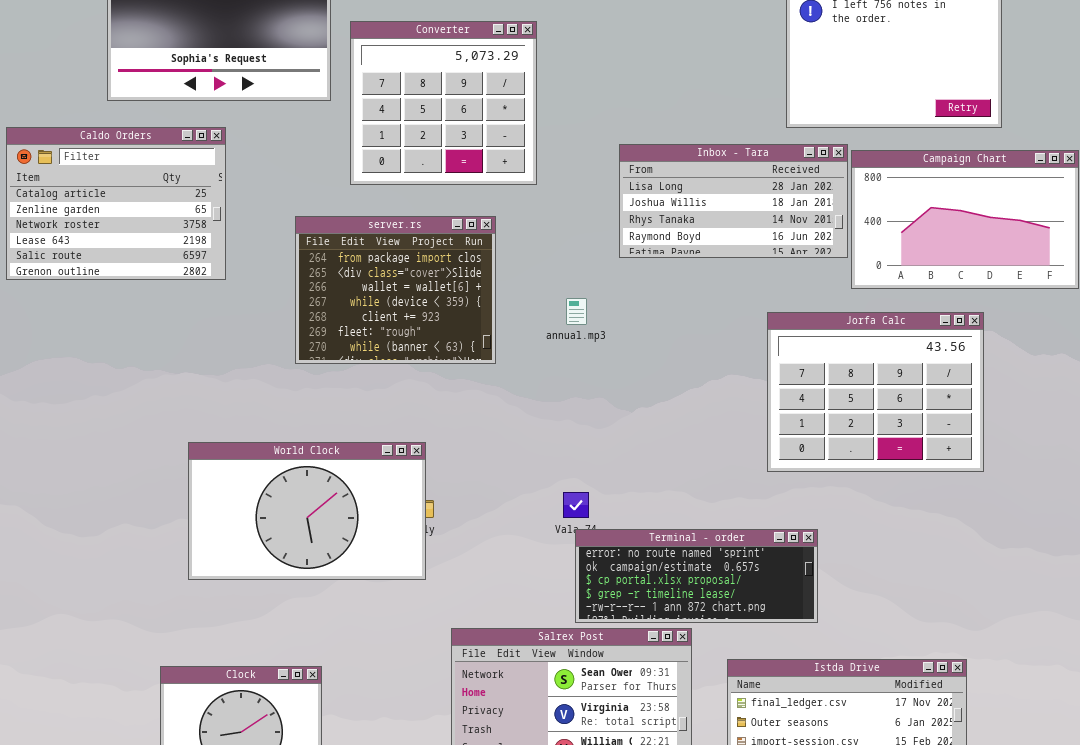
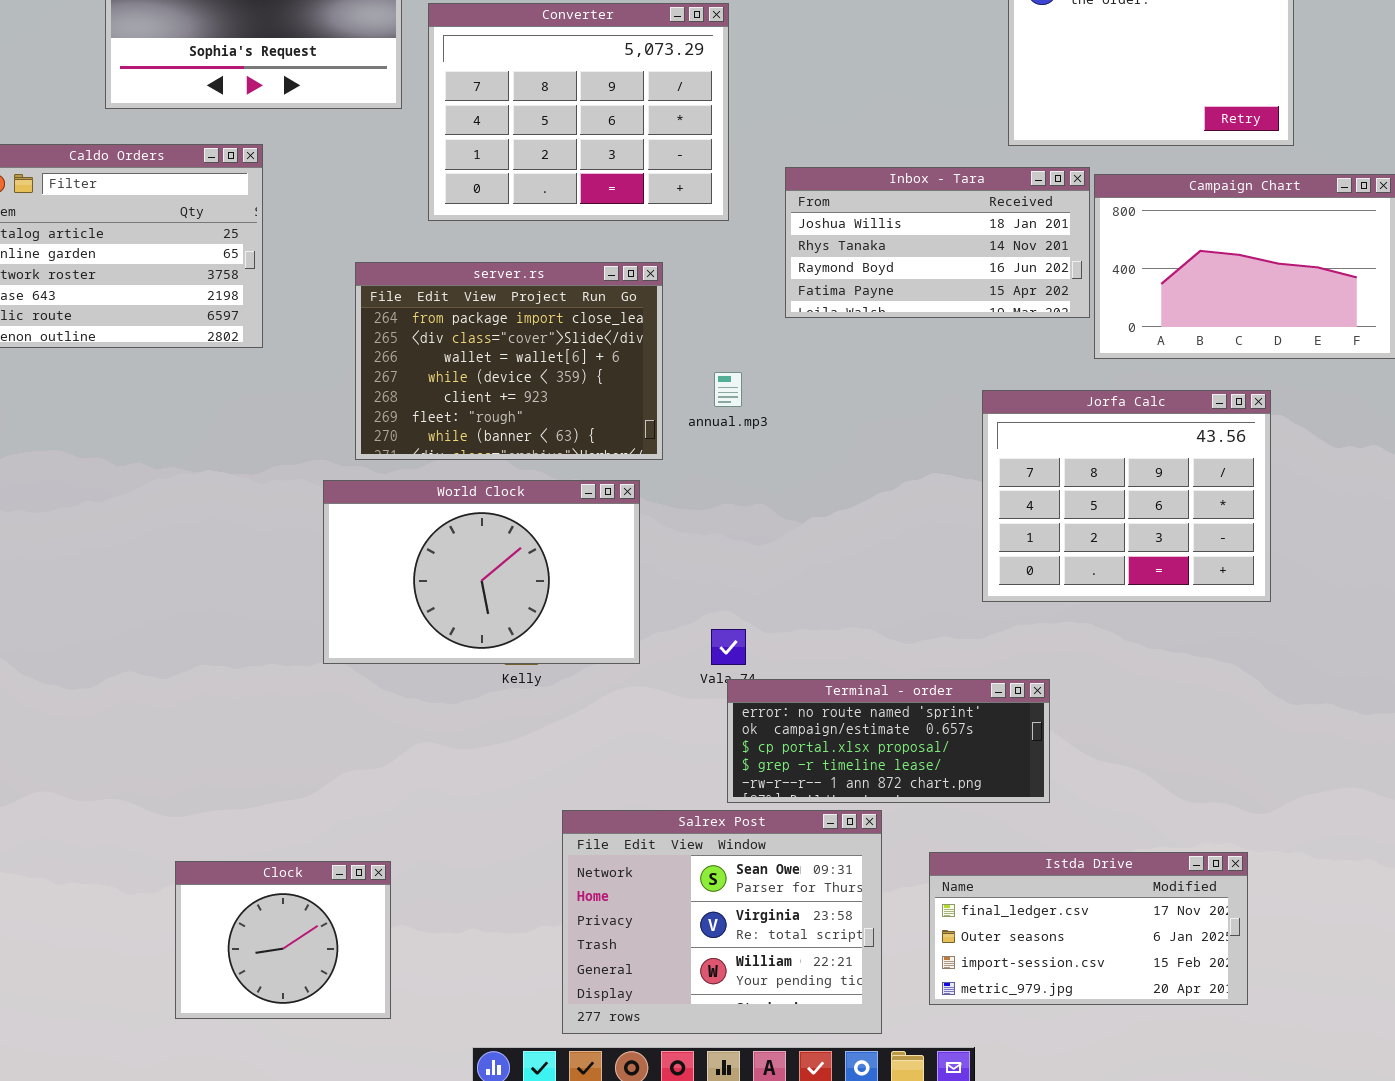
Converter: [350,21,537,185] -> [428,3,729,221], resized
Inbox - Tara: [619,144,848,258] -> [785,167,1090,318], scrolled down 1 row
server.rs: [295,216,496,364] -> [355,262,663,460], resized
World Clock: [188,442,426,580] -> [323,480,640,664], moved

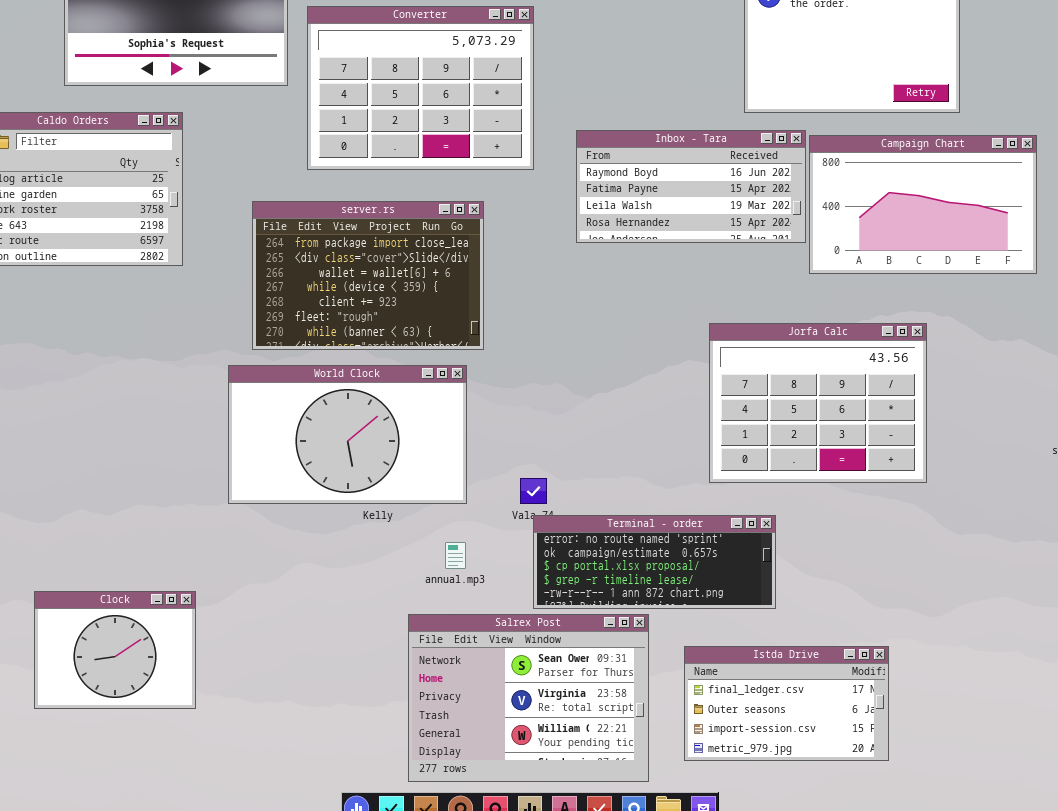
Inbox - Tara: [785,167,1090,318] -> [576,130,806,243], scrolled down 2 rows
annual.mp3: [714,372,742,407] -> [445,542,466,569], moved
Jorfa Calc: [982,390,1271,602] -> [709,323,927,483], moved
Istda Drive: [929,852,1248,1005] -> [684,646,889,761], resized
Clock: [175,861,391,1019] -> [34,591,196,709], moved

